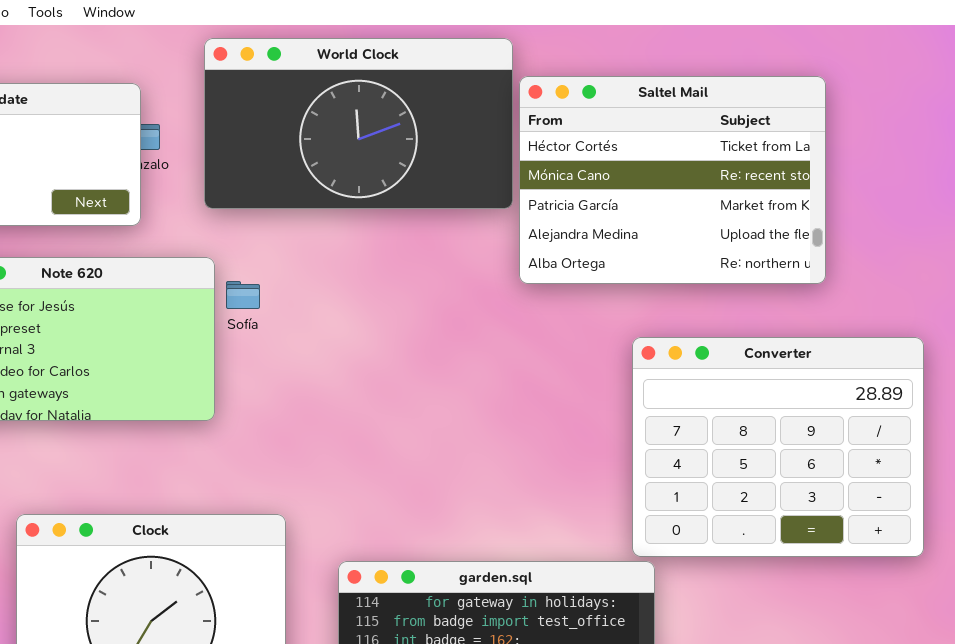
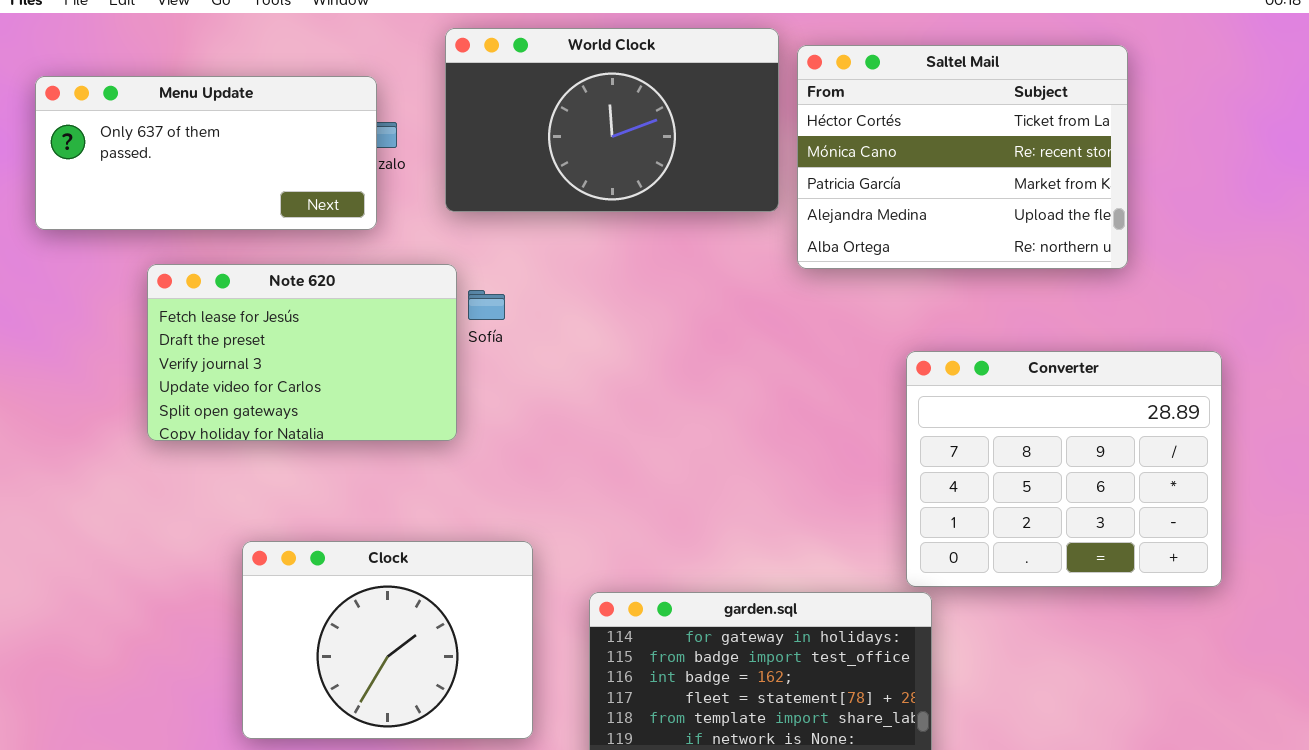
Saltel Mail: [519,76,826,284] -> [797,45,1128,269], moved

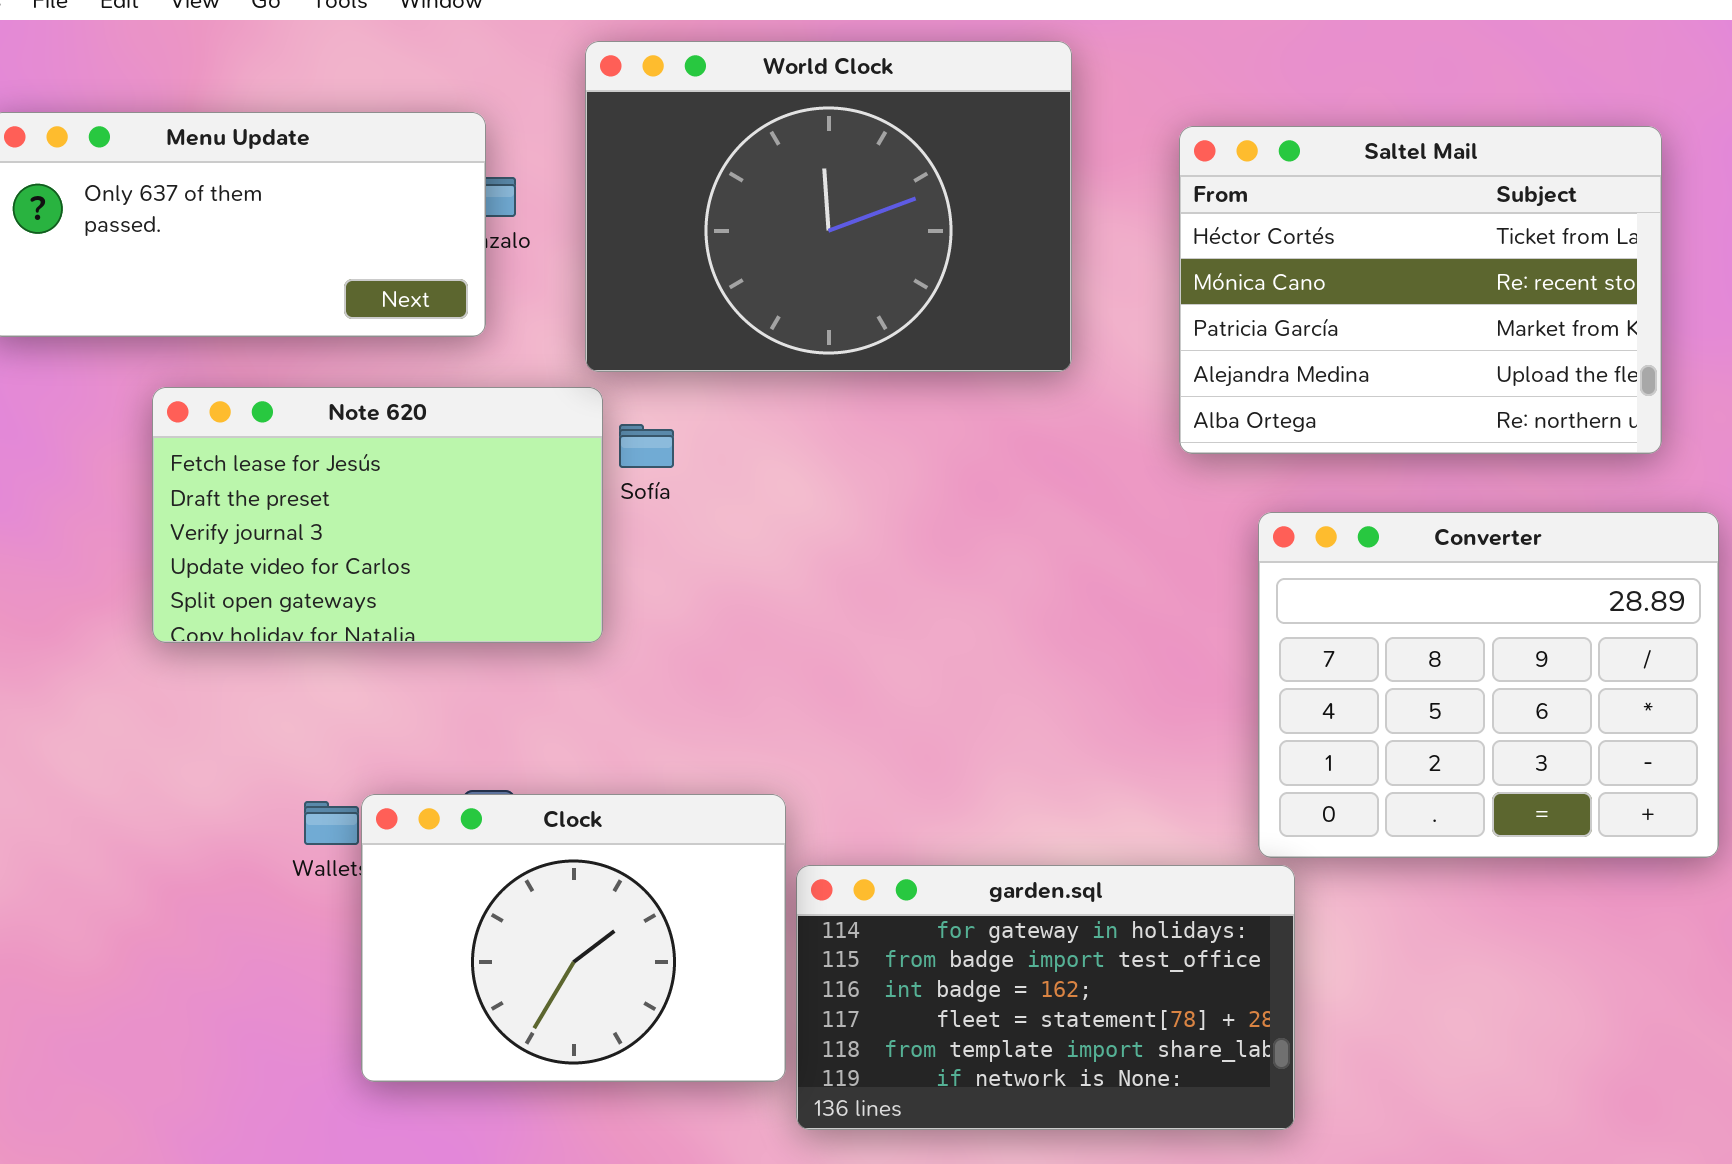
World Clock: [445,28,779,212] -> [585,41,1072,372], resized
Saltel Mail: [797,45,1128,269] -> [1179,126,1662,454], moved
Clock: [242,541,533,739] -> [361,794,786,1082], moved

